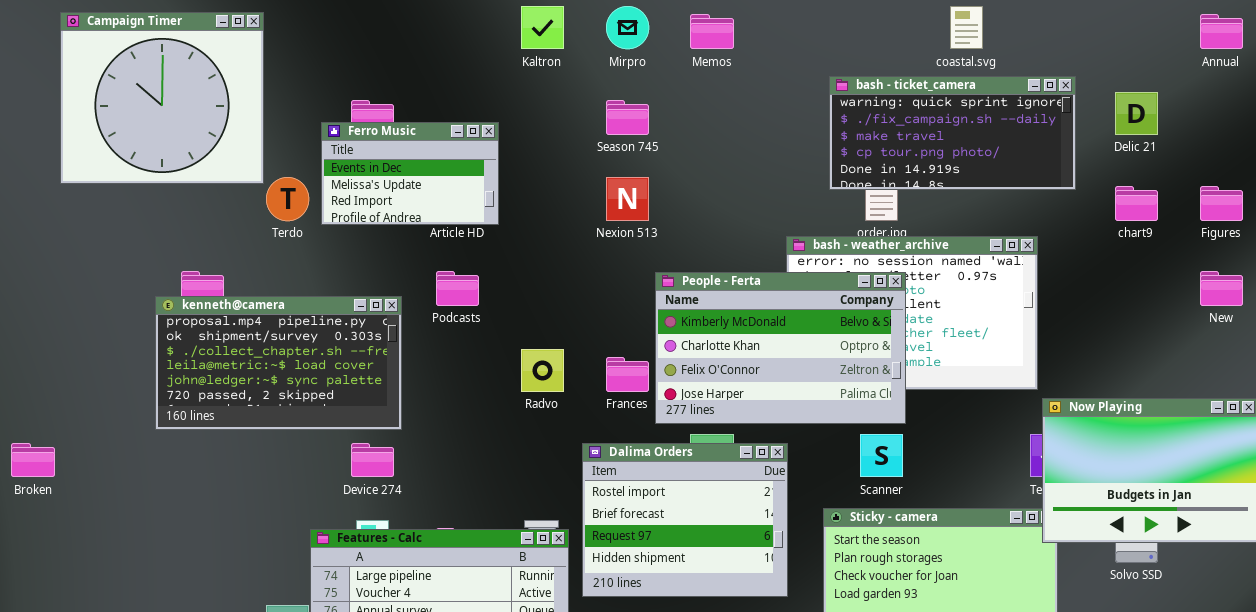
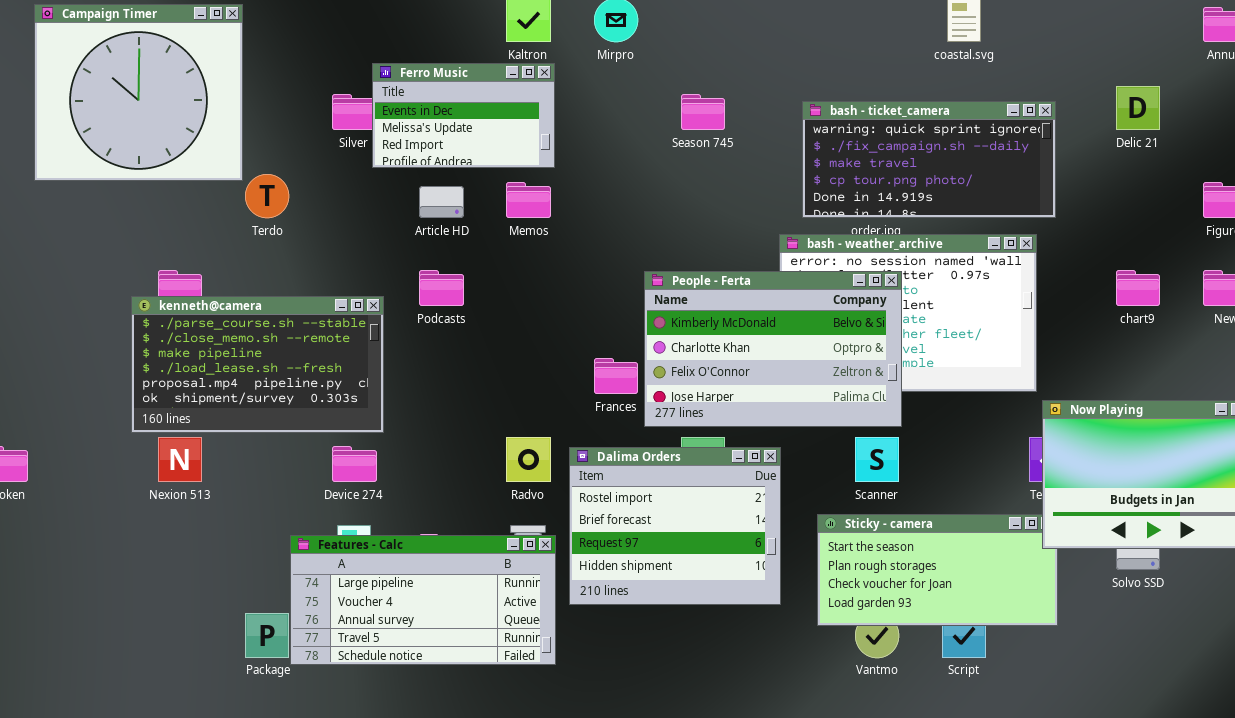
Memos: [690,14,734,49] -> [506,182,551,218], moved
bash - ticket_camera: [829,76,1076,190] -> [802,101,1056,218], moved
Season 745: [606,100,649,135] -> [681,94,725,130], moved
Ferro Music: [321,122,499,225] -> [372,63,555,168], moved
Nexion 513: [606,177,649,221] -> [158,437,202,482], moved
chart9: [1115,186,1158,221] -> [1116,270,1160,306], moved
kenneth@camera: [155,296,402,430] -> [131,296,384,433], scrolled up 4 rows
Radvo: [521,349,564,392] -> [506,437,551,482], moved

